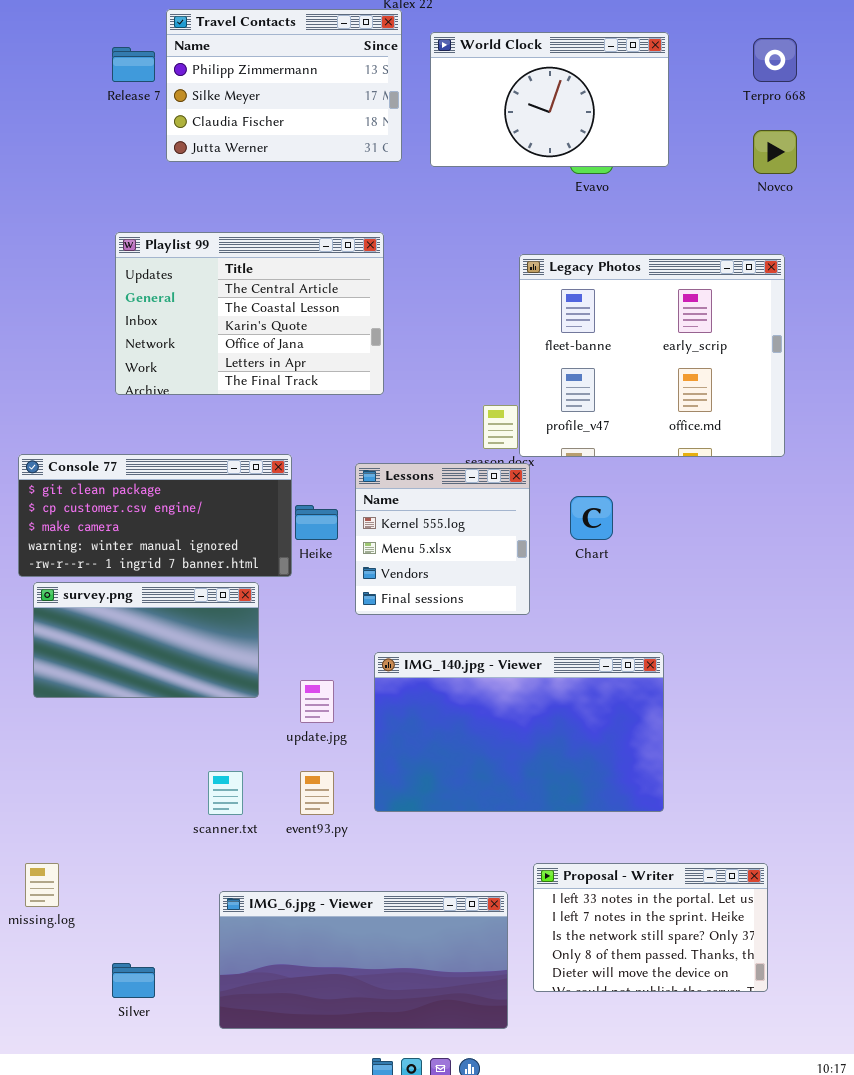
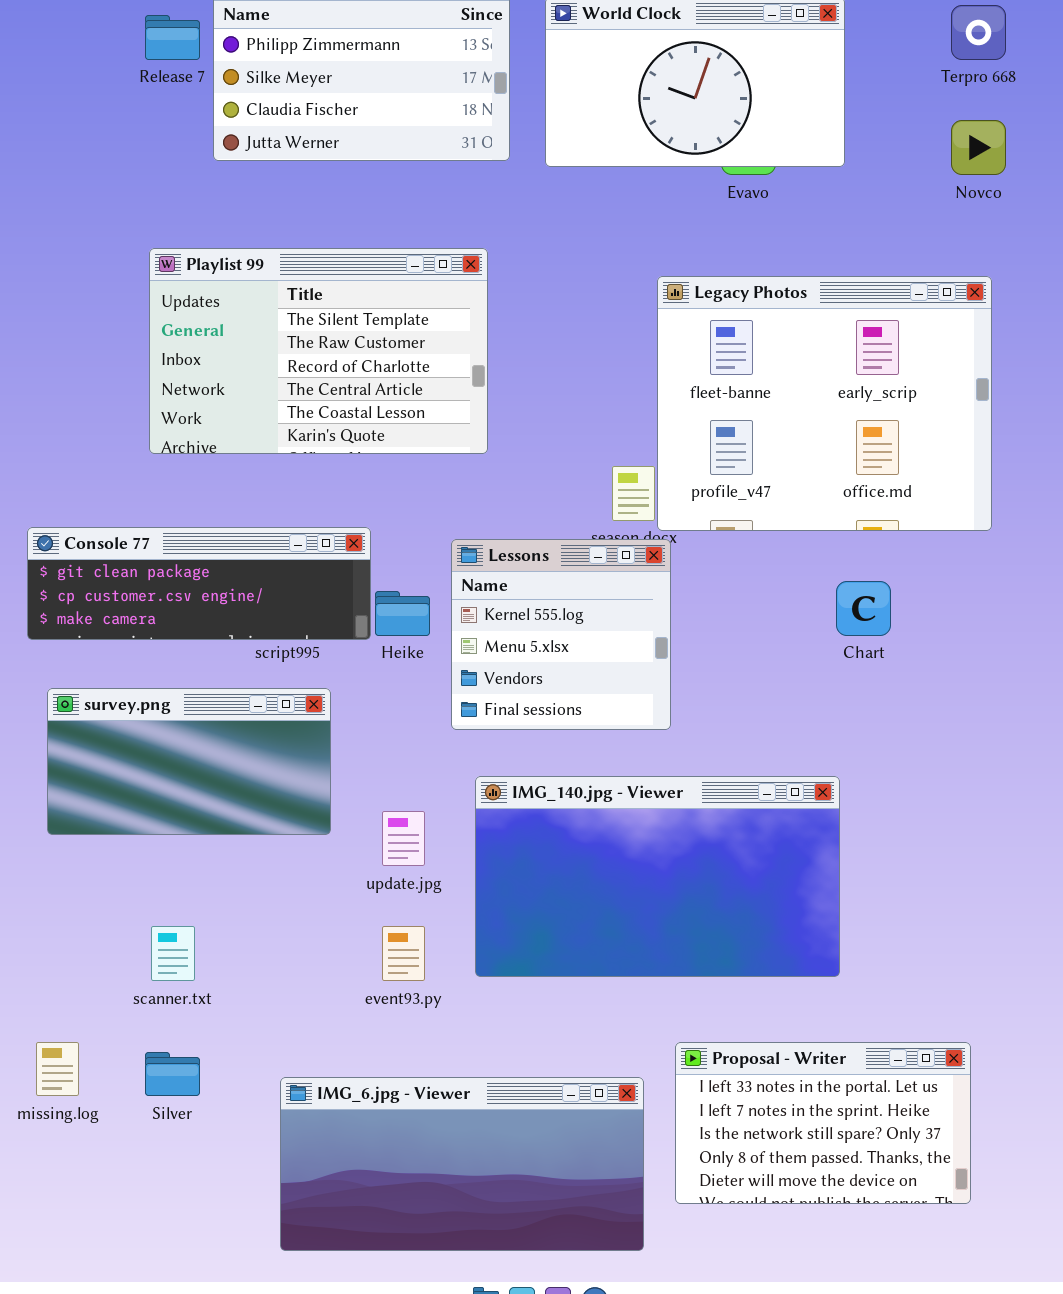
Playlist 99: [115,232,384,395] -> [149,248,488,454], scrolled up 3 rows
Console 77: [18,454,292,577] -> [27,527,371,640], resized
Chart: [570,496,613,540] -> [836,581,891,636], moved
scanner.txt: [208,771,243,815] -> [151,926,195,981], moved
Silver: [112,963,155,998] -> [145,1052,200,1096], moved

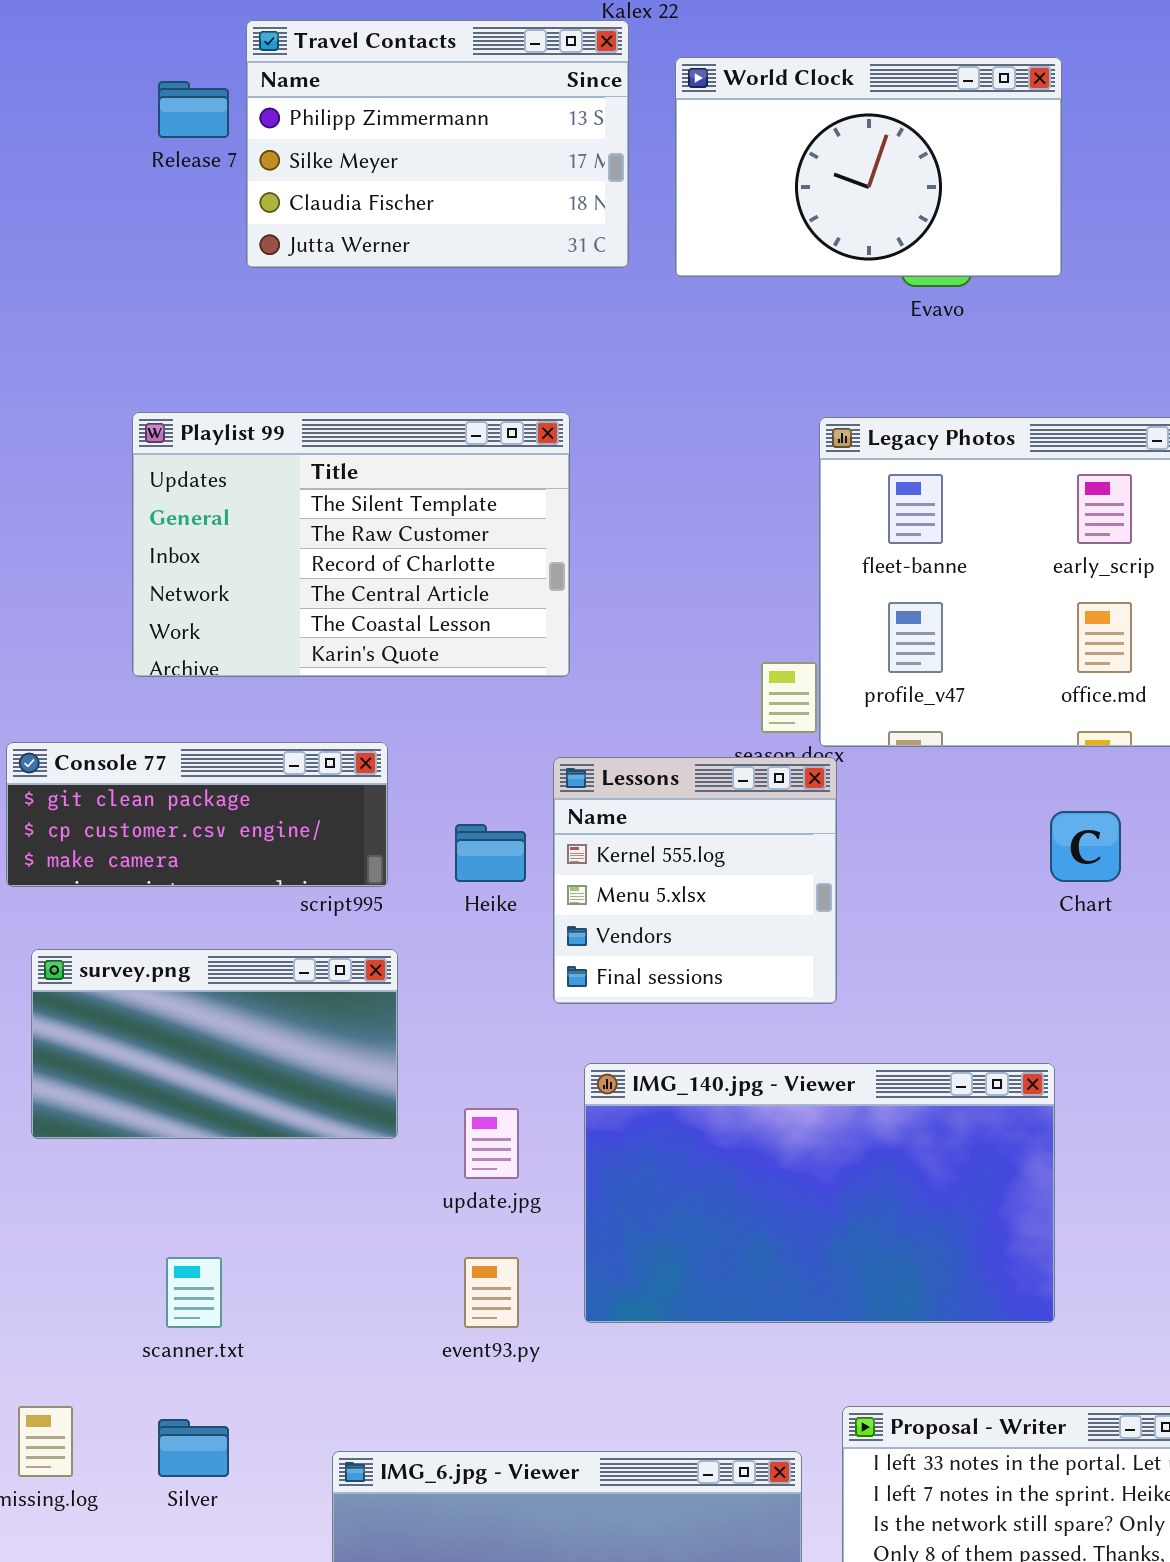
Playlist 99: [149,248,488,454] -> [132,412,570,677], moved
Console 77: [27,527,371,640] -> [6,742,388,887], resized

